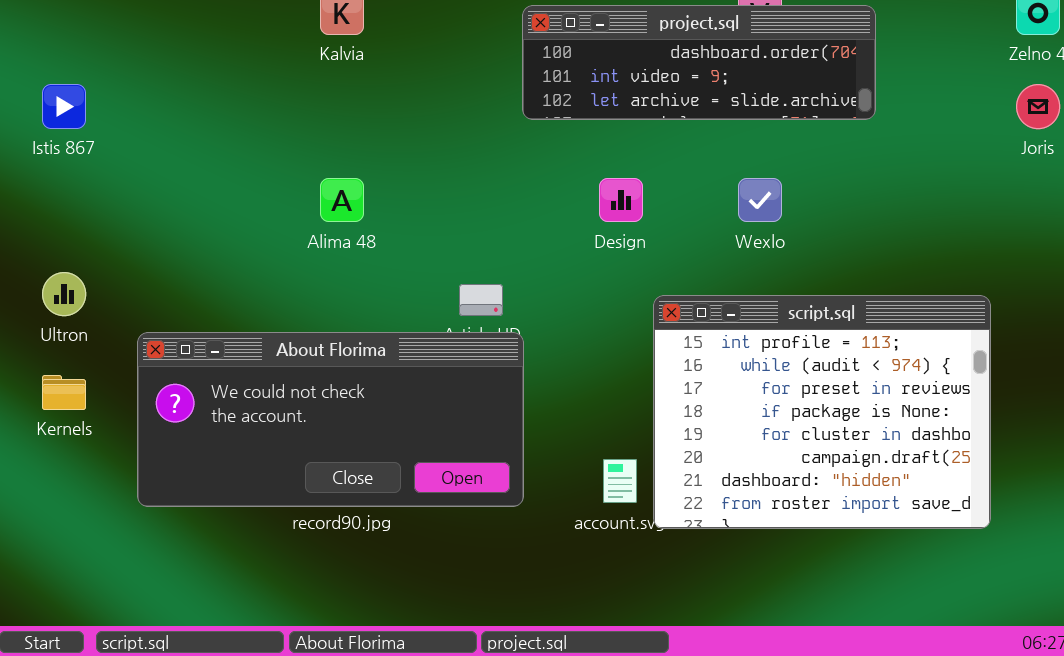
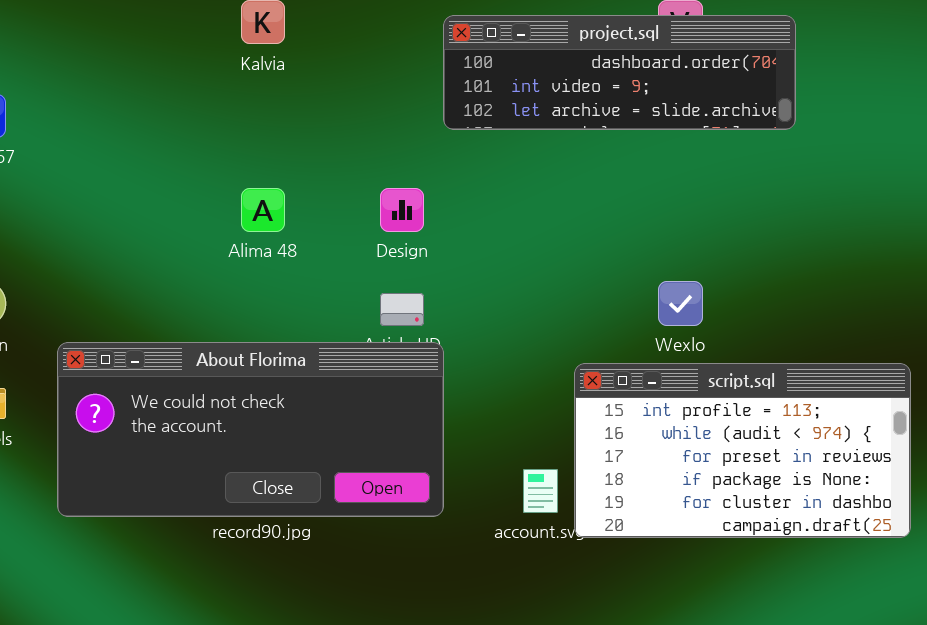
Design: [599,178,643,222] -> [380,188,424,232], moved
Wexlo: [738,178,782,222] -> [658,281,703,326], moved
script.sql: [653,295,991,529] -> [574,363,911,538], resized

